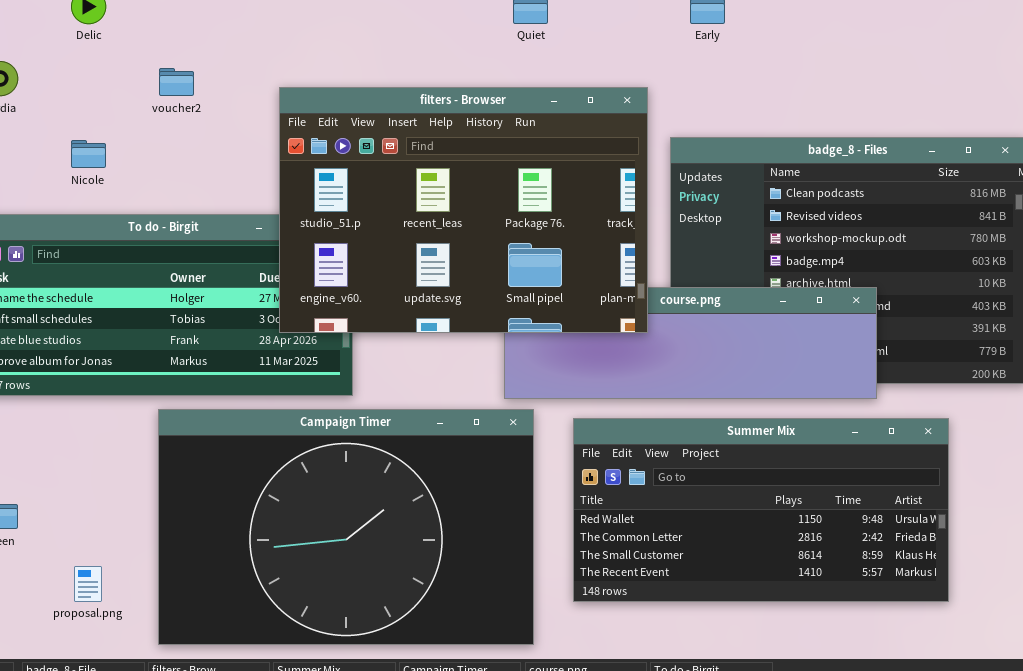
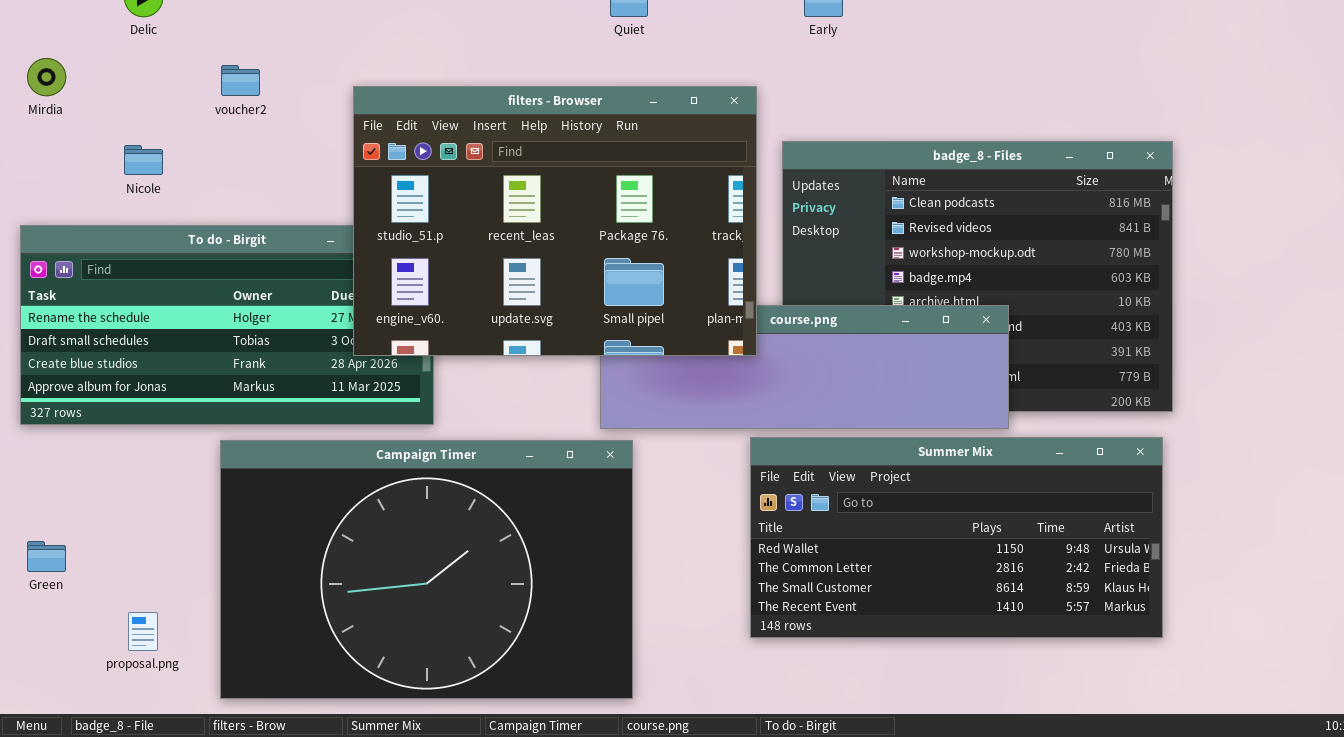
Summer Mix: [573,418,949,602] -> [750,437,1163,638], moved

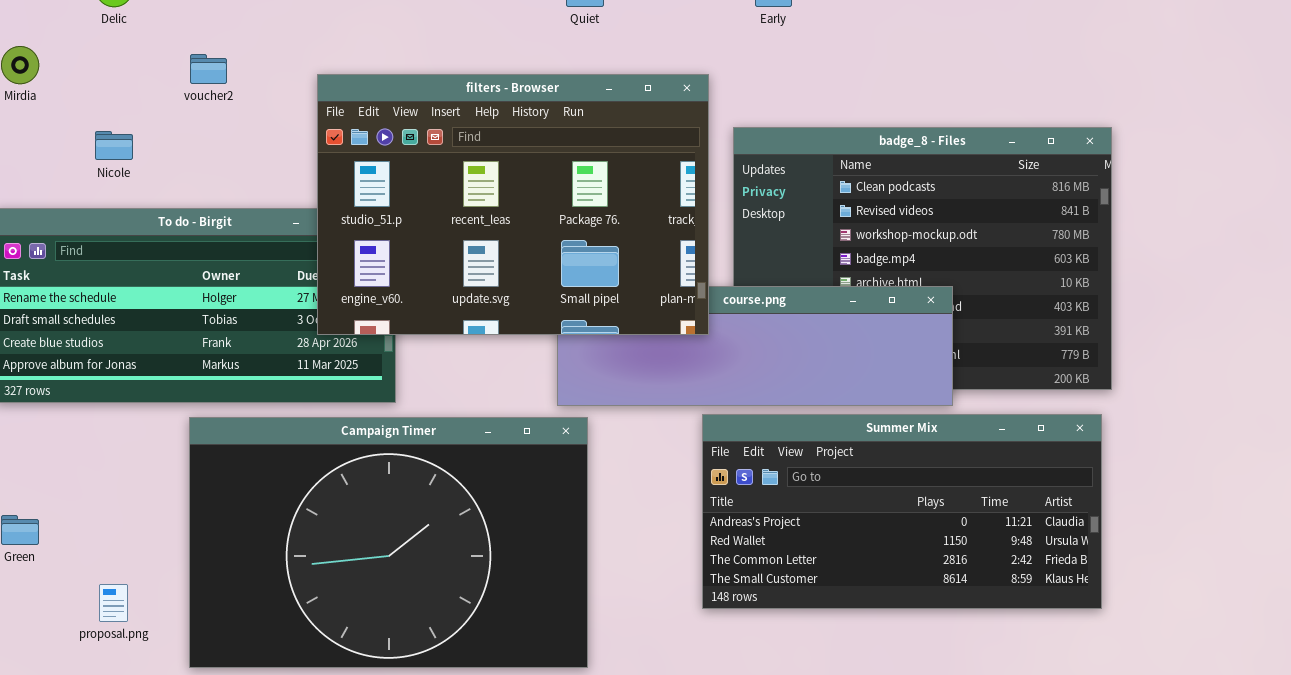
Summer Mix: [750,437,1163,638] -> [702,414,1102,609], scrolled up 1 row

